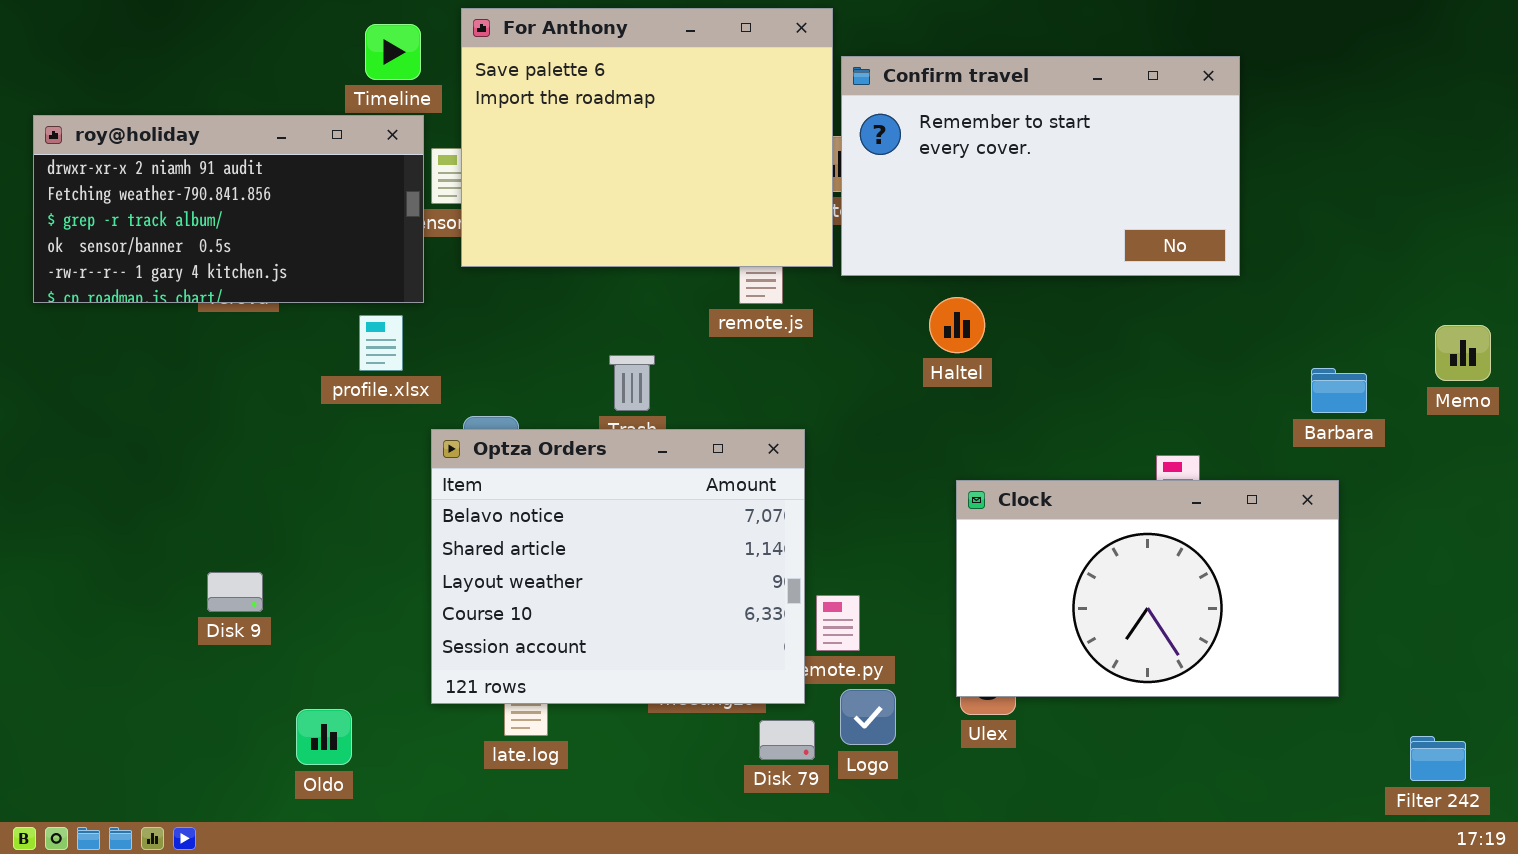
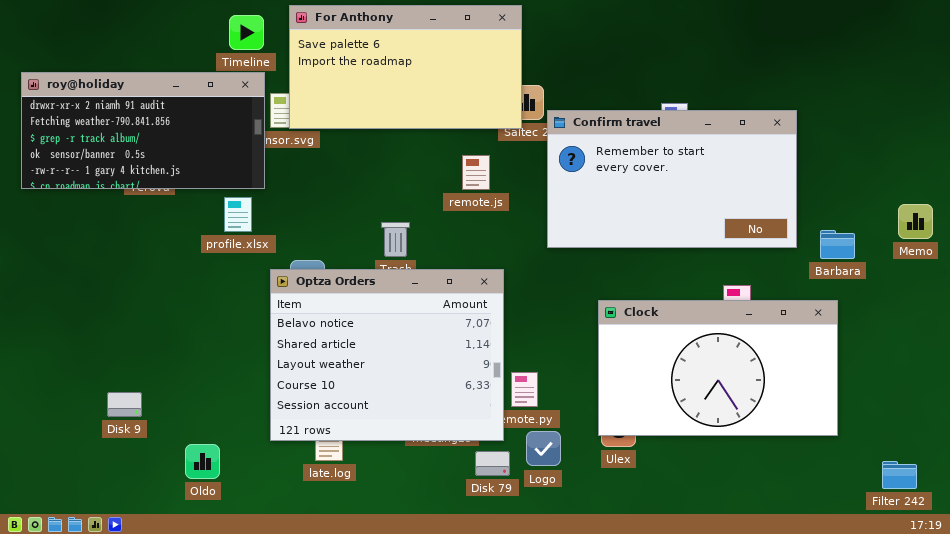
For Anthony: [461,8,833,267] -> [289,5,522,129], resized
Confirm travel: [841,56,1240,276] -> [547,110,797,248], moved
Disk 9: [207,572,263,612] -> [107,392,142,417], moved

